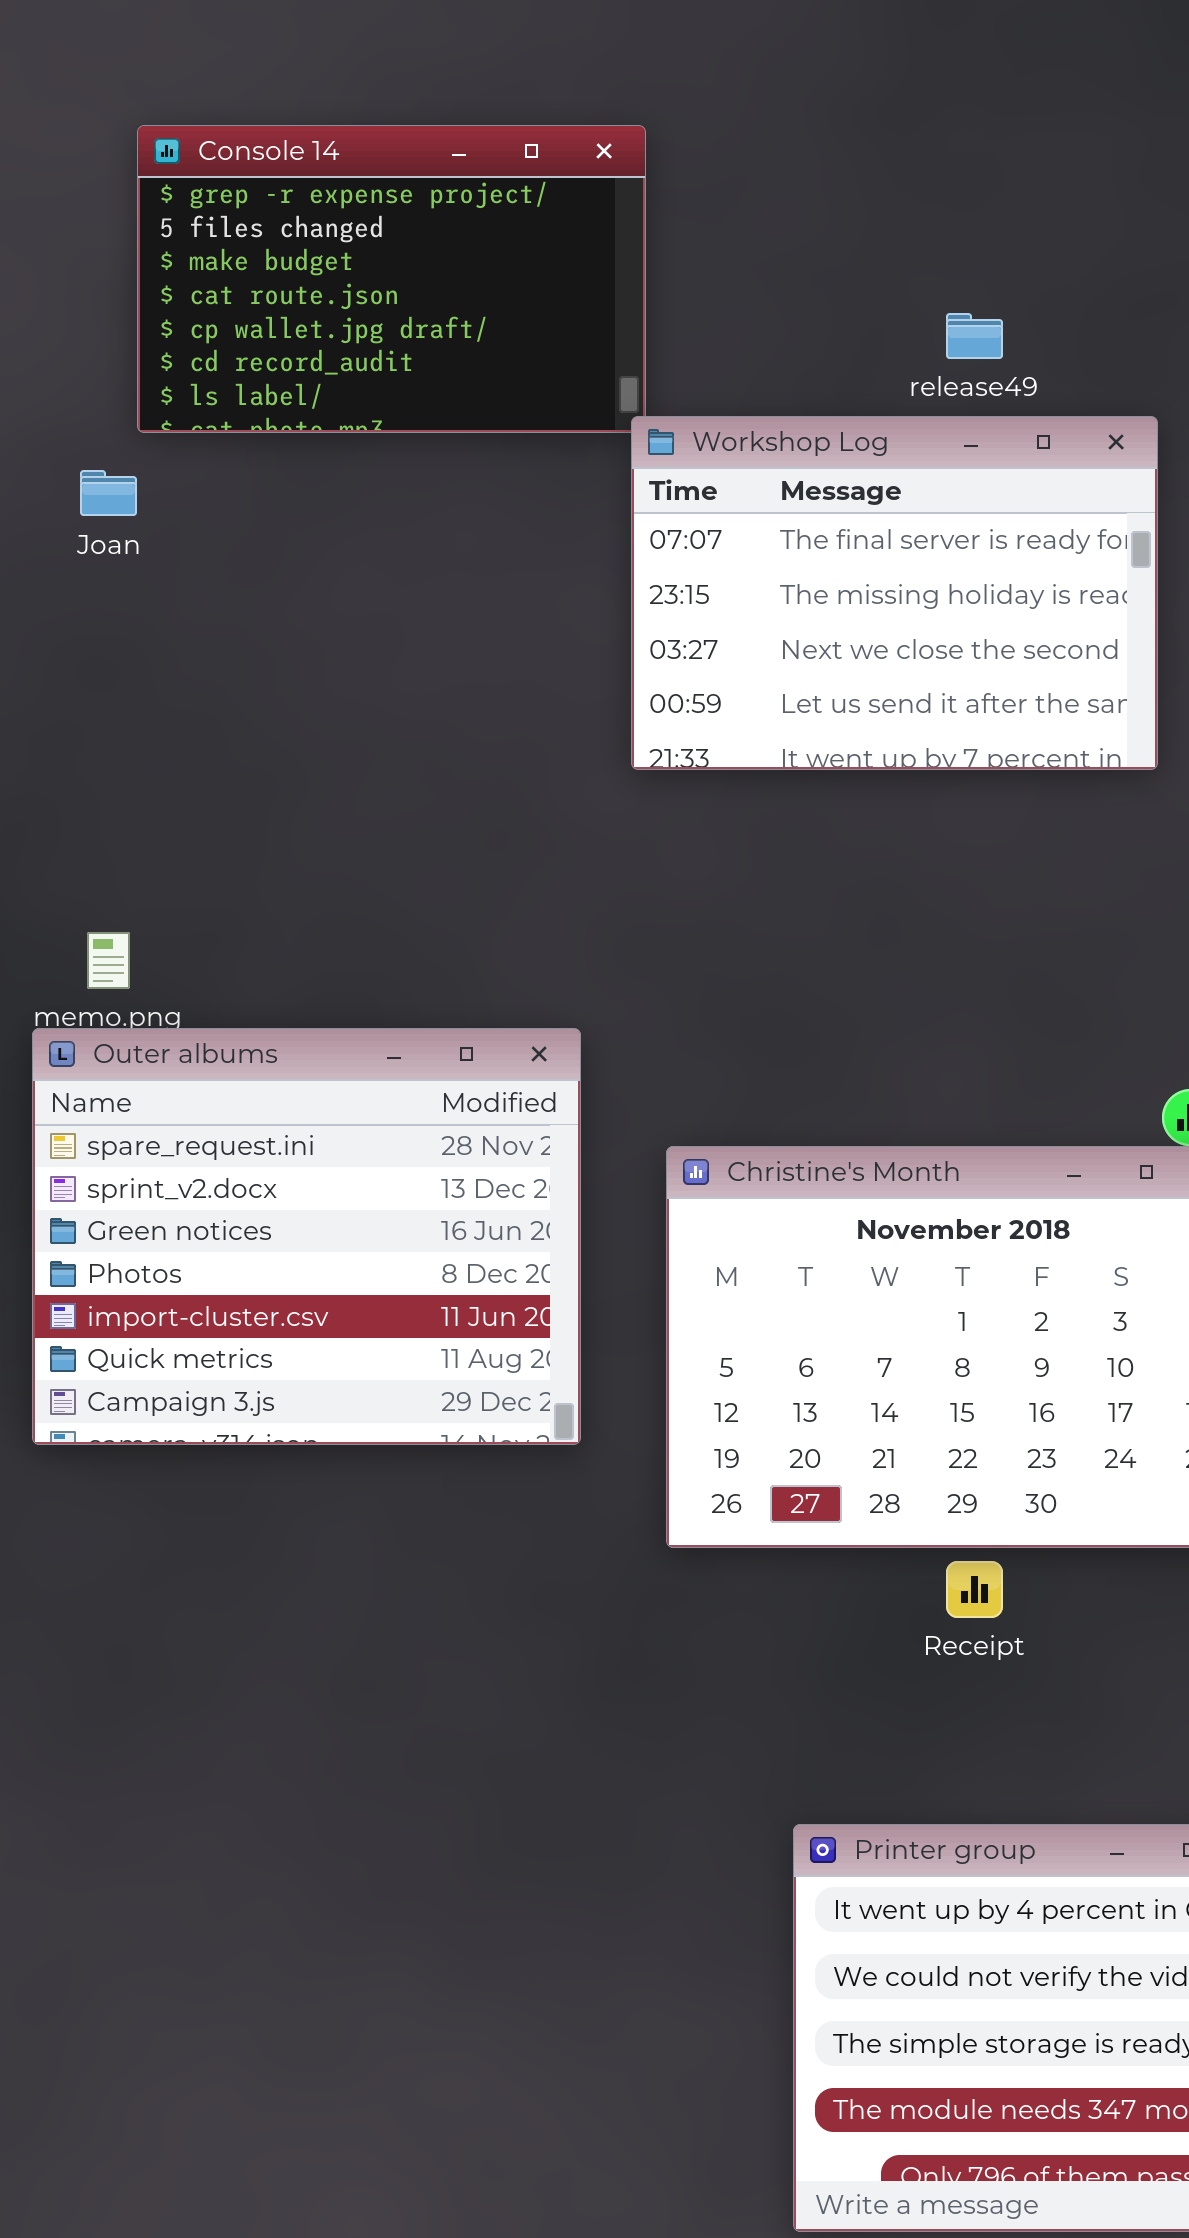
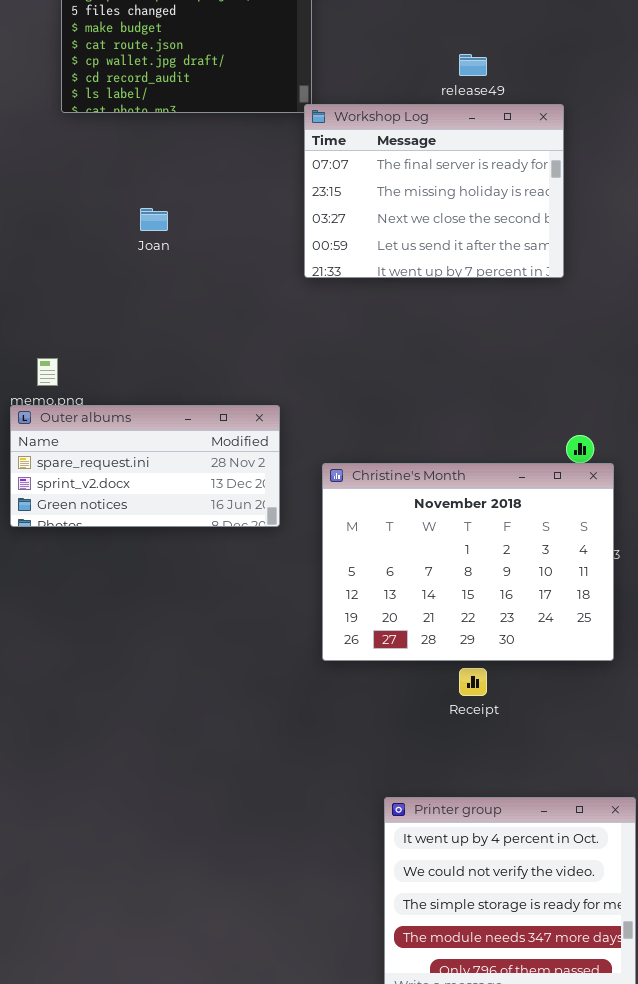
Joan: [80,470,137,516] -> [140,208,168,231], moved
Outer albums: [32,1028,581,1445] -> [10,405,280,527], resized

